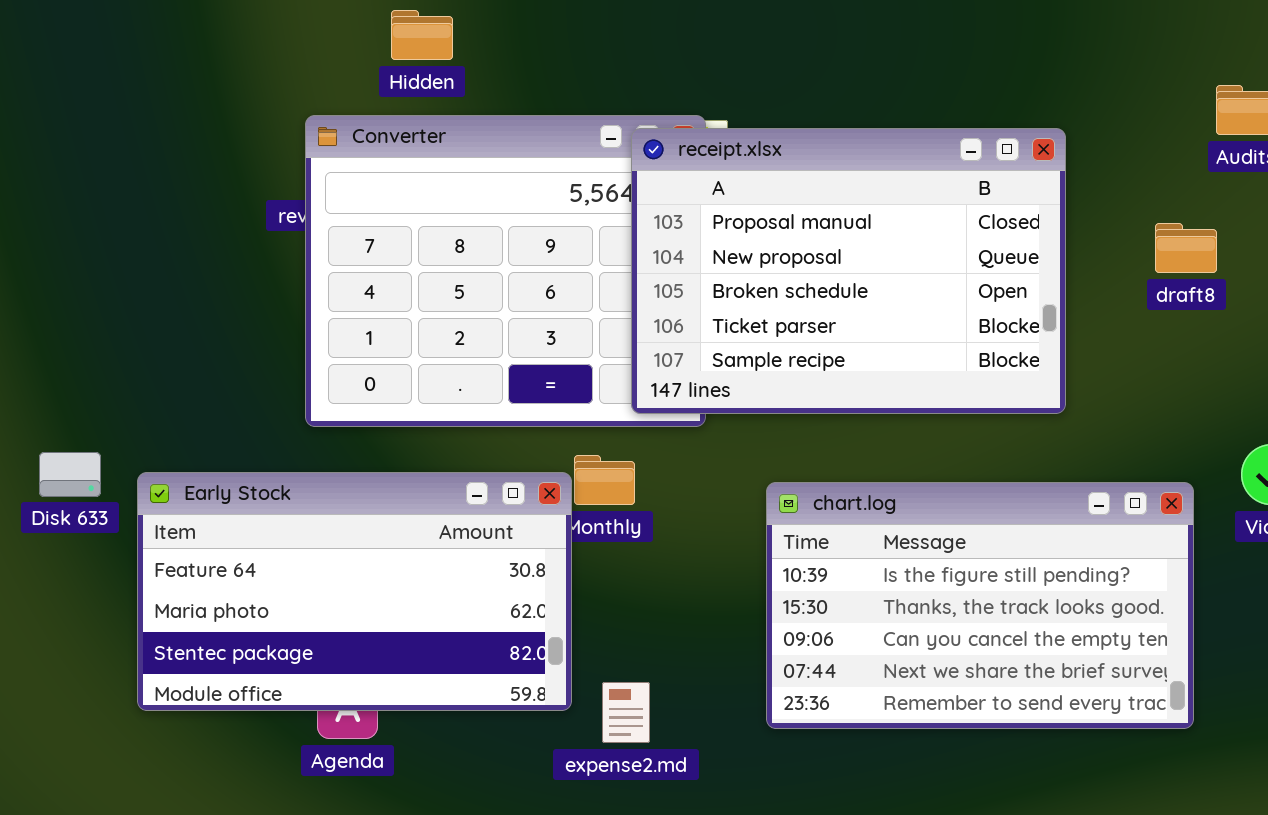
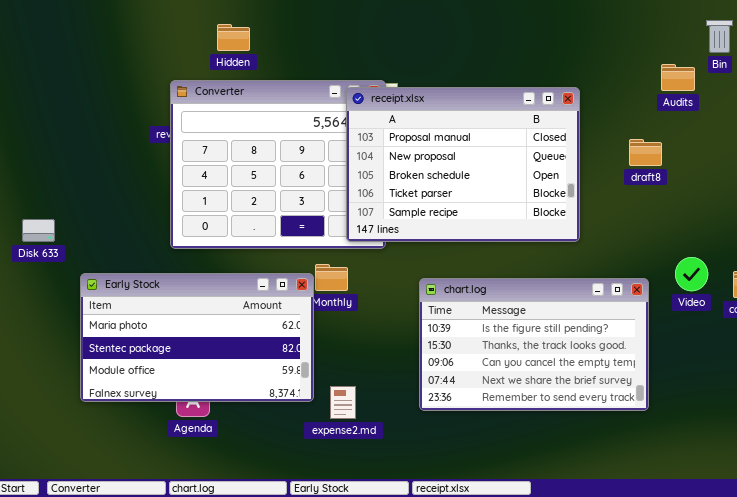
Disk 633: [39,452,101,497] -> [22,219,55,242], moved
Early Stock: [137,472,572,711] -> [80,273,314,402], scrolled down 1 row

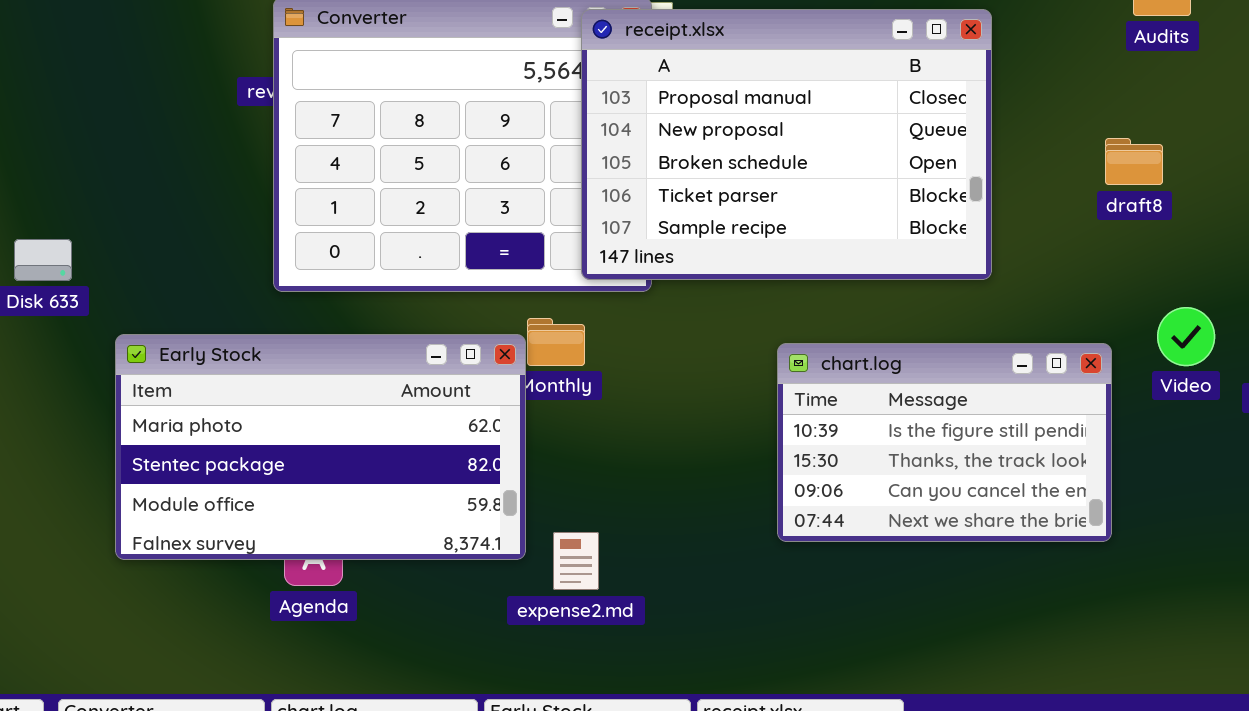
draft8: [629,139,662,166] -> [1105,138,1163,185], moved
chart.log: [419,278,649,411] -> [777,343,1112,542], resized

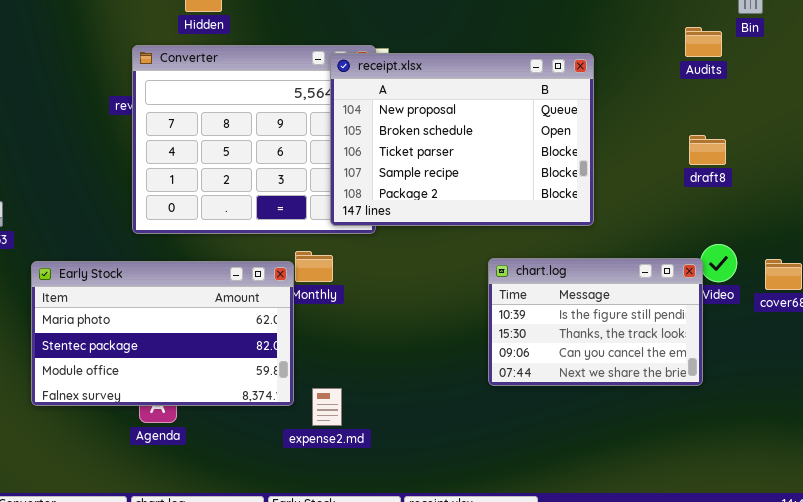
receipt.xlsx: [581,9,992,280] -> [330,53,594,226], scrolled down 1 row
draft8: [1105,138,1163,185] -> [689,135,726,165], moved
chart.log: [777,343,1112,542] -> [488,258,703,386], moved

